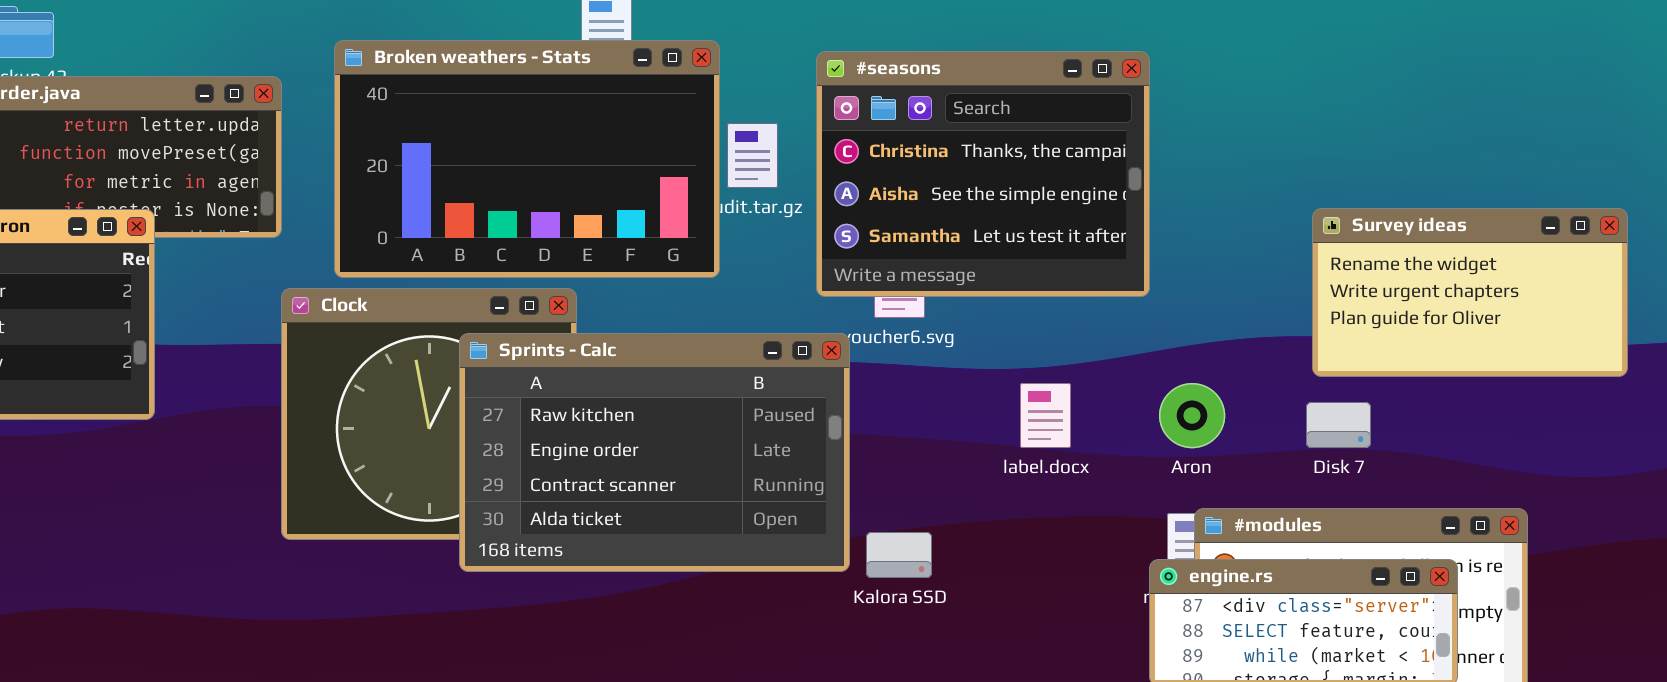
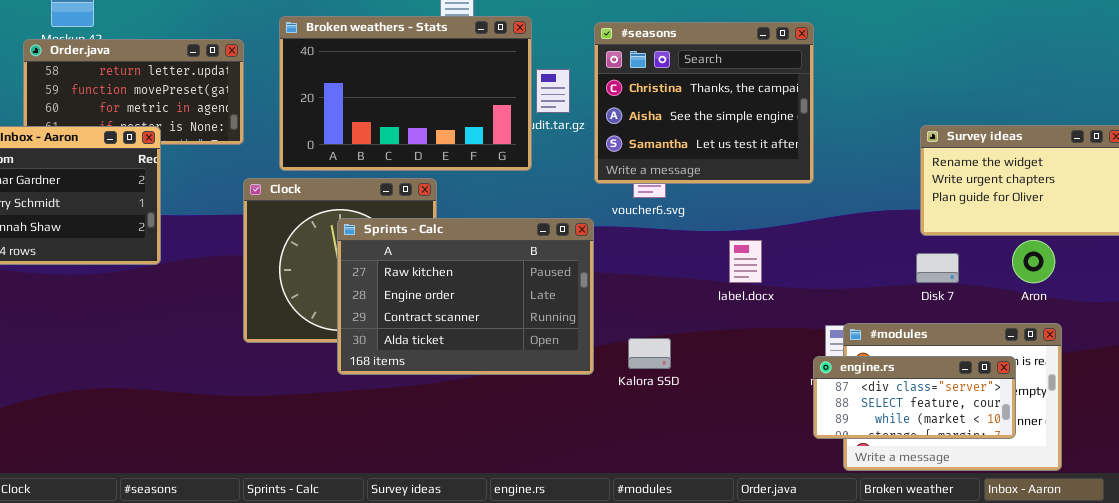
Sprints - Calc: [459,333,850,572] -> [337,218,594,375], moved
Aron: [1159,383,1225,448] -> [1012,240,1055,283], moved

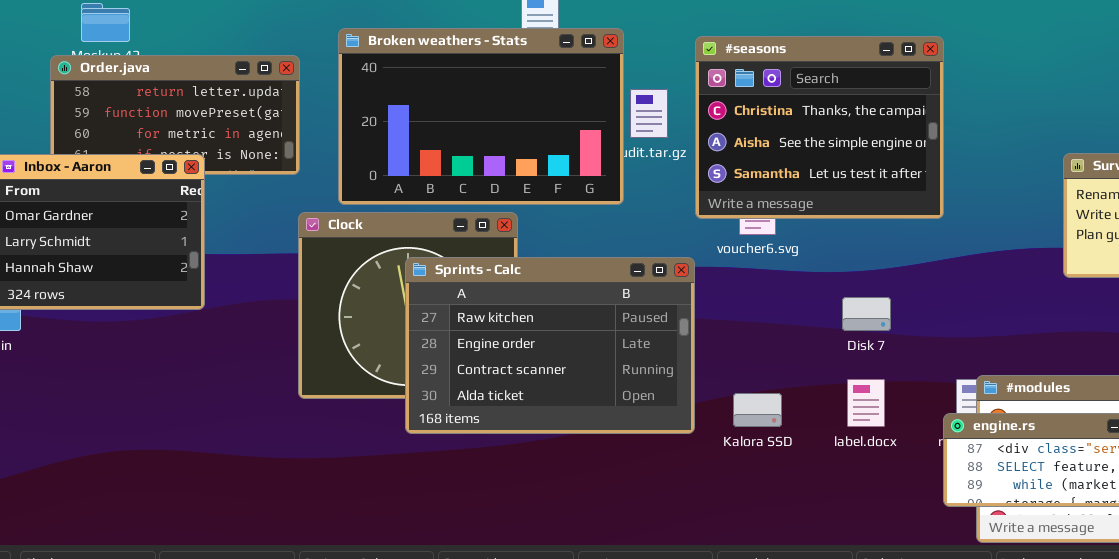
label.docx: [729,240,762,283] -> [847,379,885,427], moved
Disk 7: [916,253,959,283] -> [842,297,891,331], moved

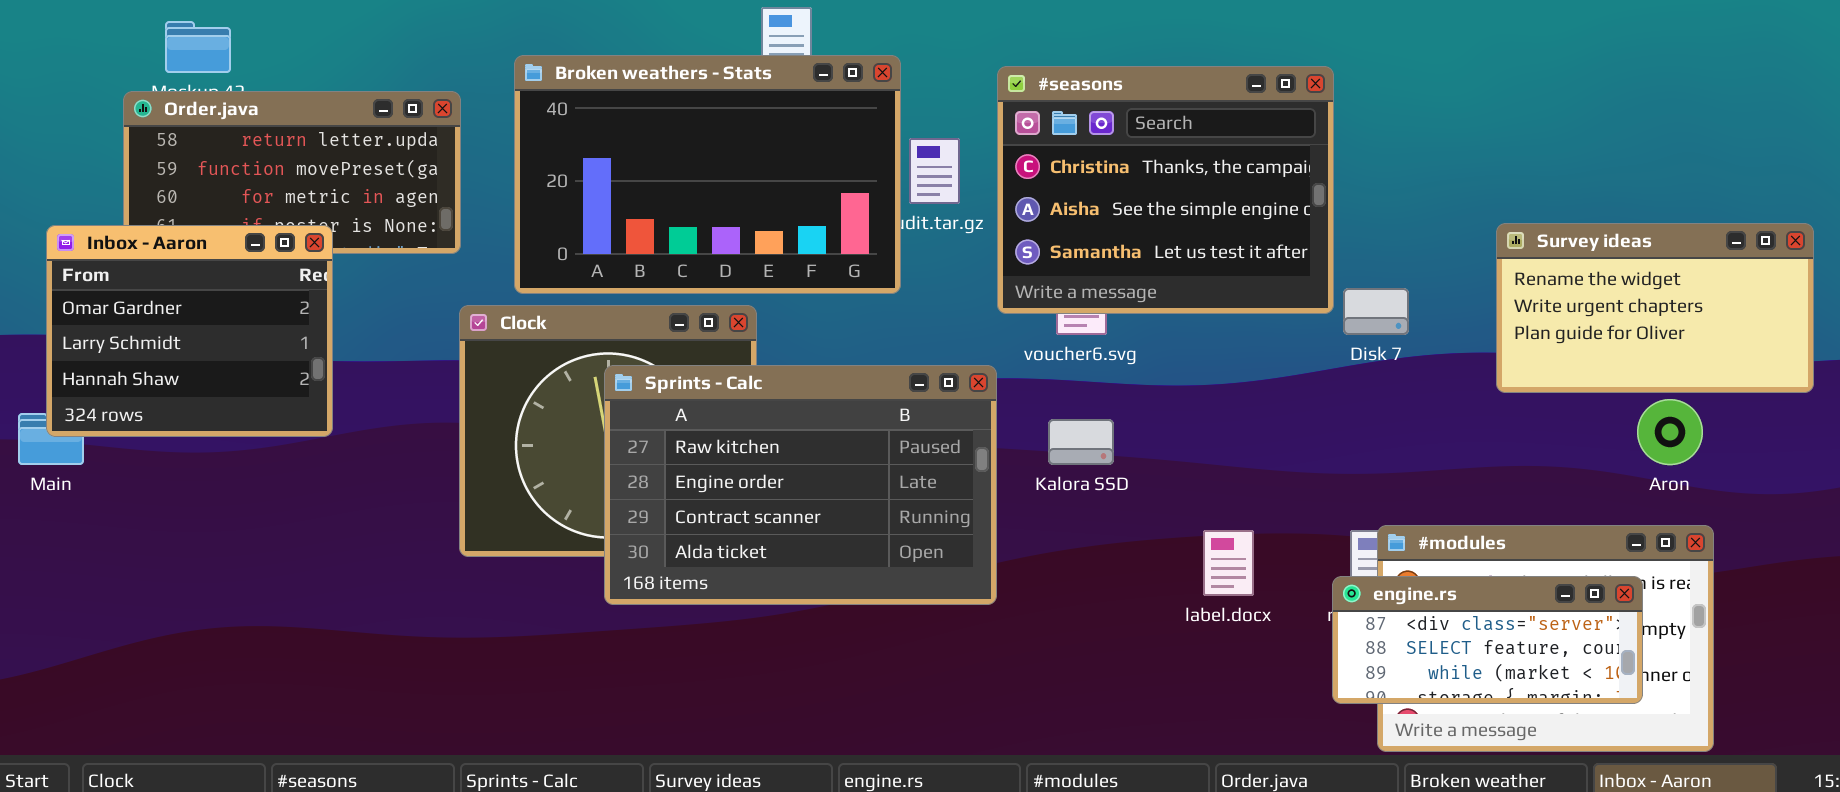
Disk 7: [842,297,891,331] -> [1343,288,1409,335], moved
Kalora SSD: [733,393,782,427] -> [1048,419,1114,465], moved

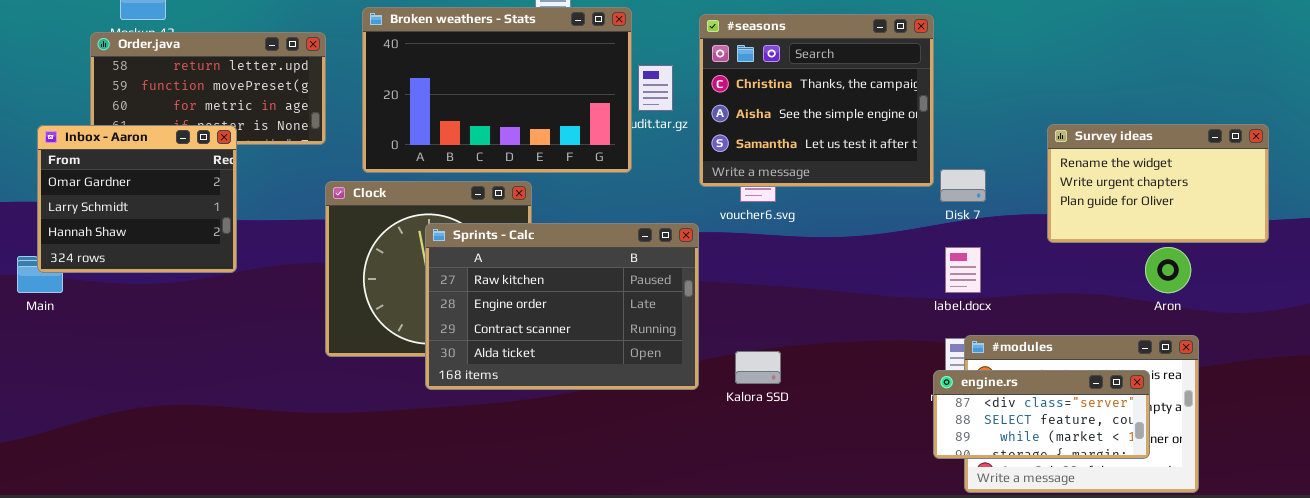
Kalora SSD: [1048,419,1114,465] -> [735,351,781,384], moved
label.docx: [1203,530,1254,596] -> [945,247,981,293], moved

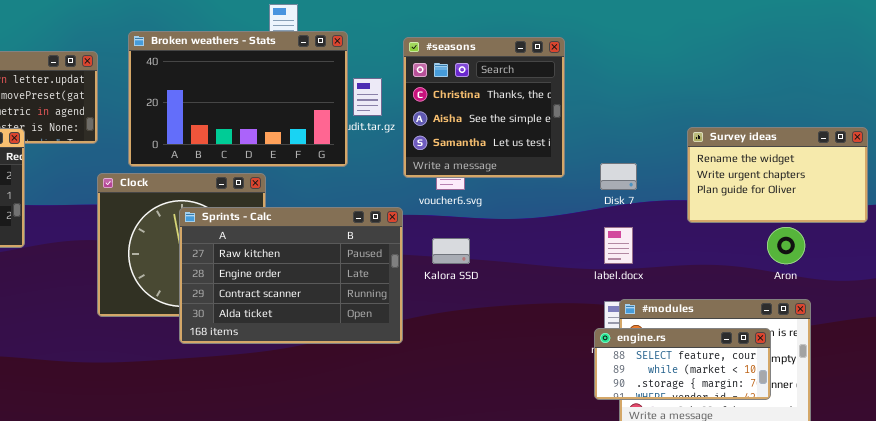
#seasons: [699,14,934,187] -> [403,37,565,178], resized
Kalora SSD: [735,351,781,384] -> [432,238,470,264], moved
engine.rs: [933,370,1150,459] -> [594,328,771,400], scrolled down 1 row

